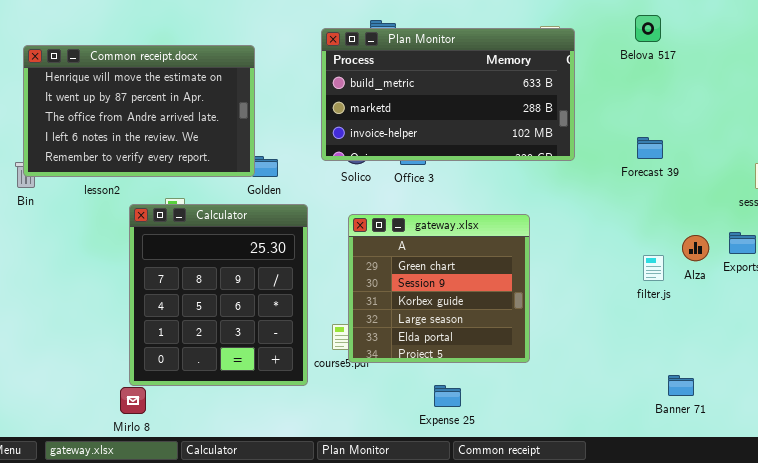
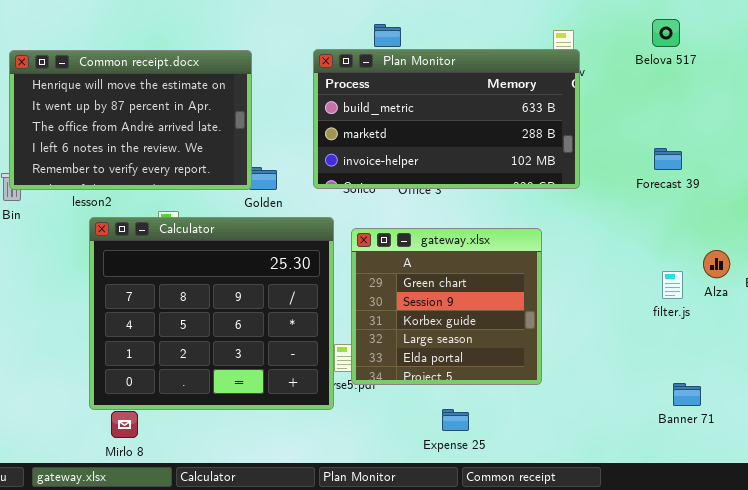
Plan Monitor: [321,28,575,161] -> [313,49,580,189], moved
Calculator: [129,204,308,386] -> [89,217,334,410], moved, resized
Banner 71: [668,375,694,396] -> [673,383,701,406], moved

